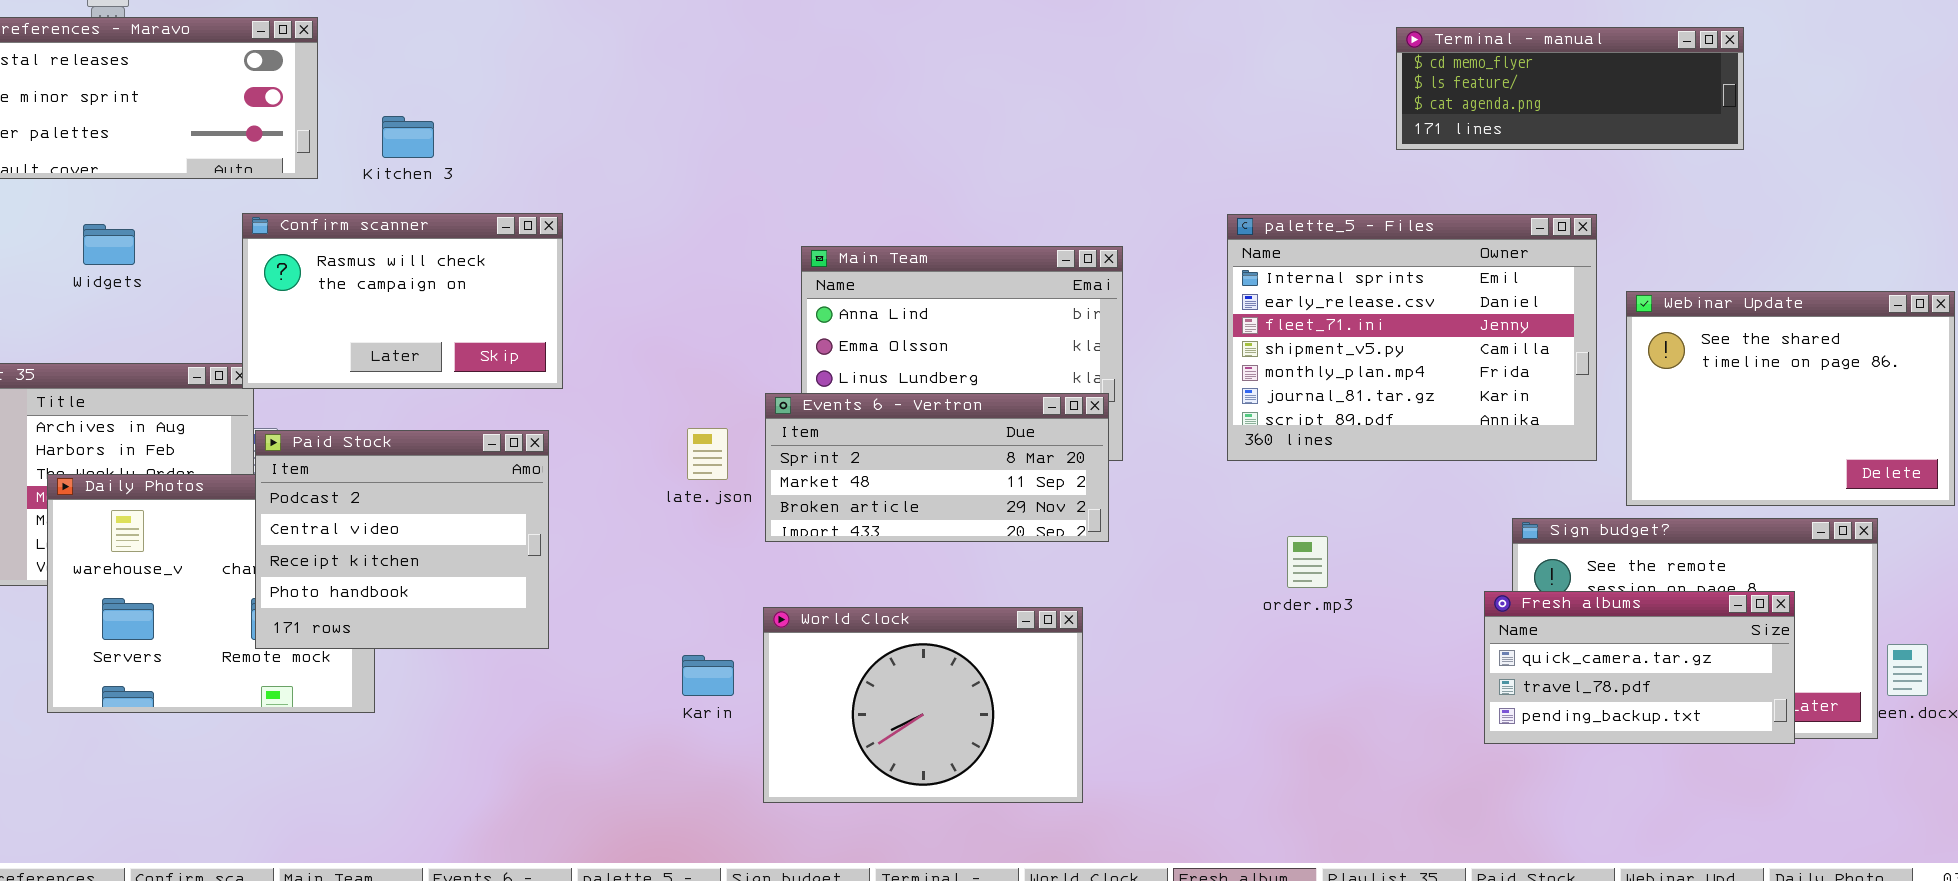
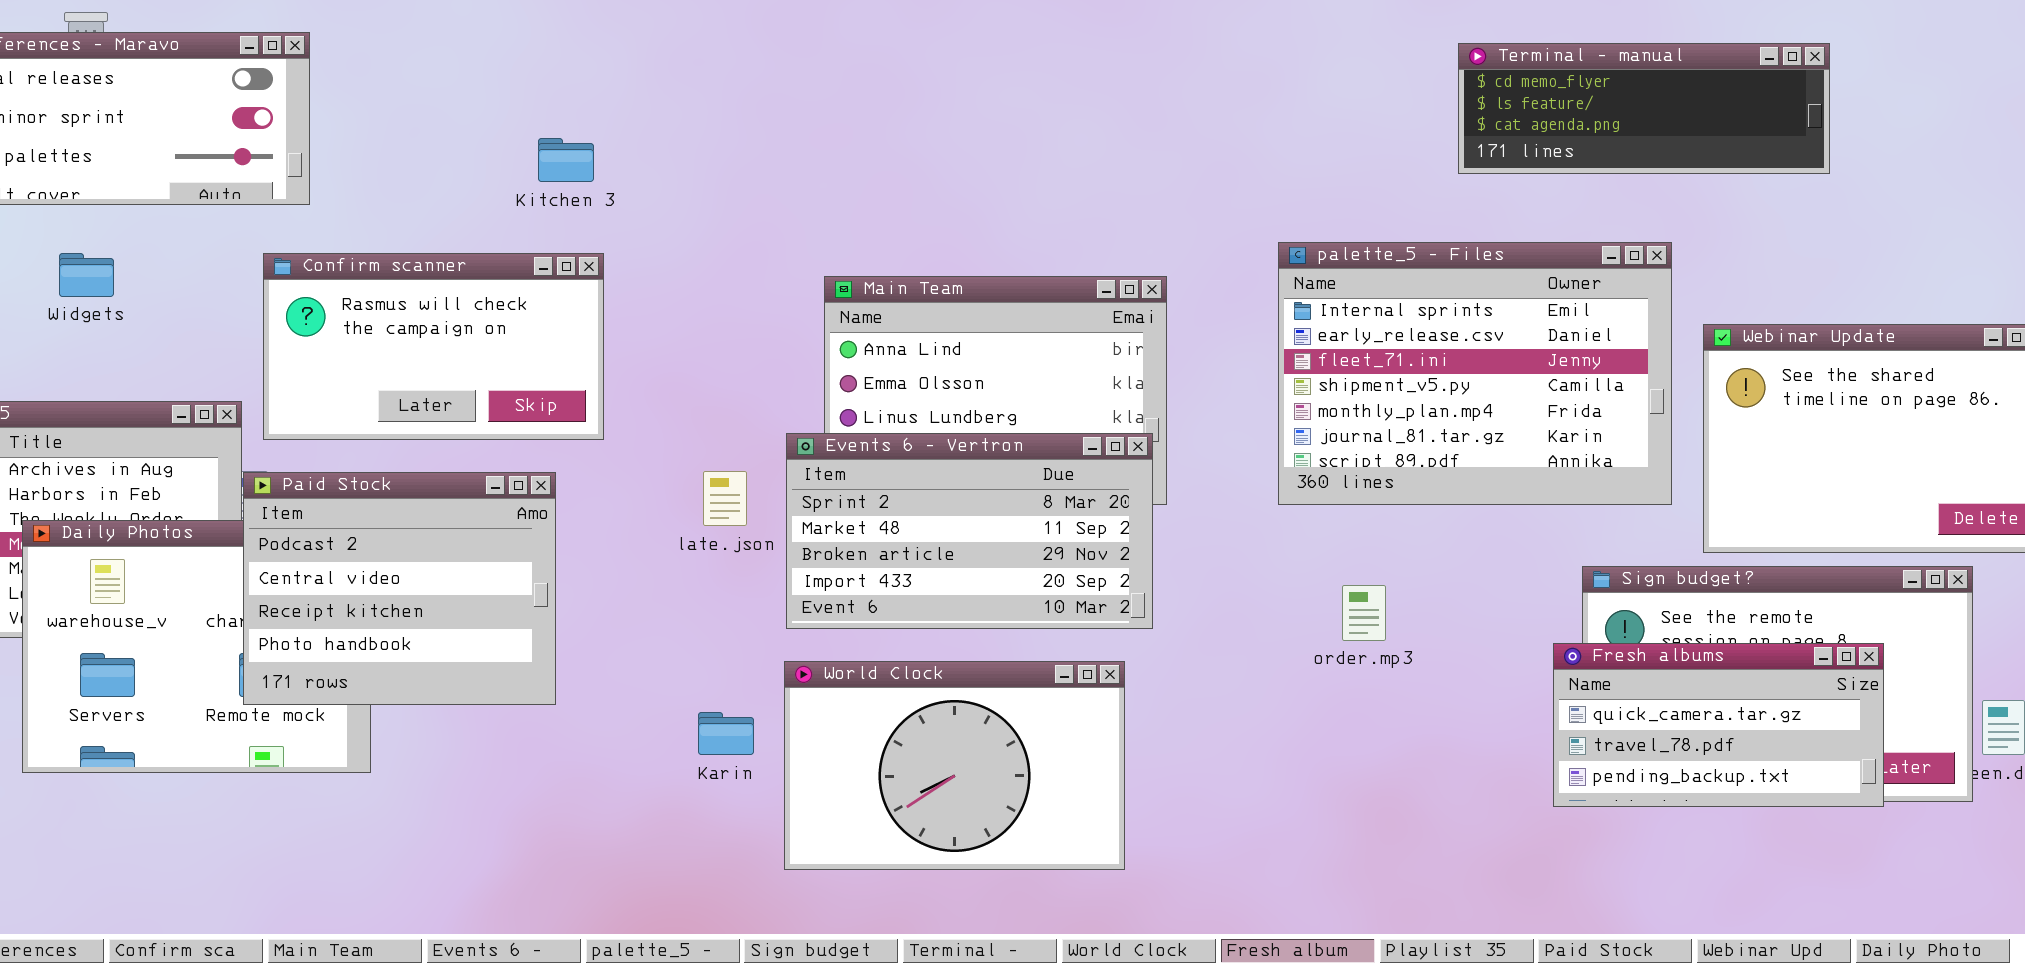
Kitchen 3: [382,116,434,158] -> [538,138,594,182], moved
Confirm scanner: [242,213,563,389] -> [263,253,604,440], moved
Events 6 - Vertron: [765,393,1109,542] -> [786,433,1153,629], resized

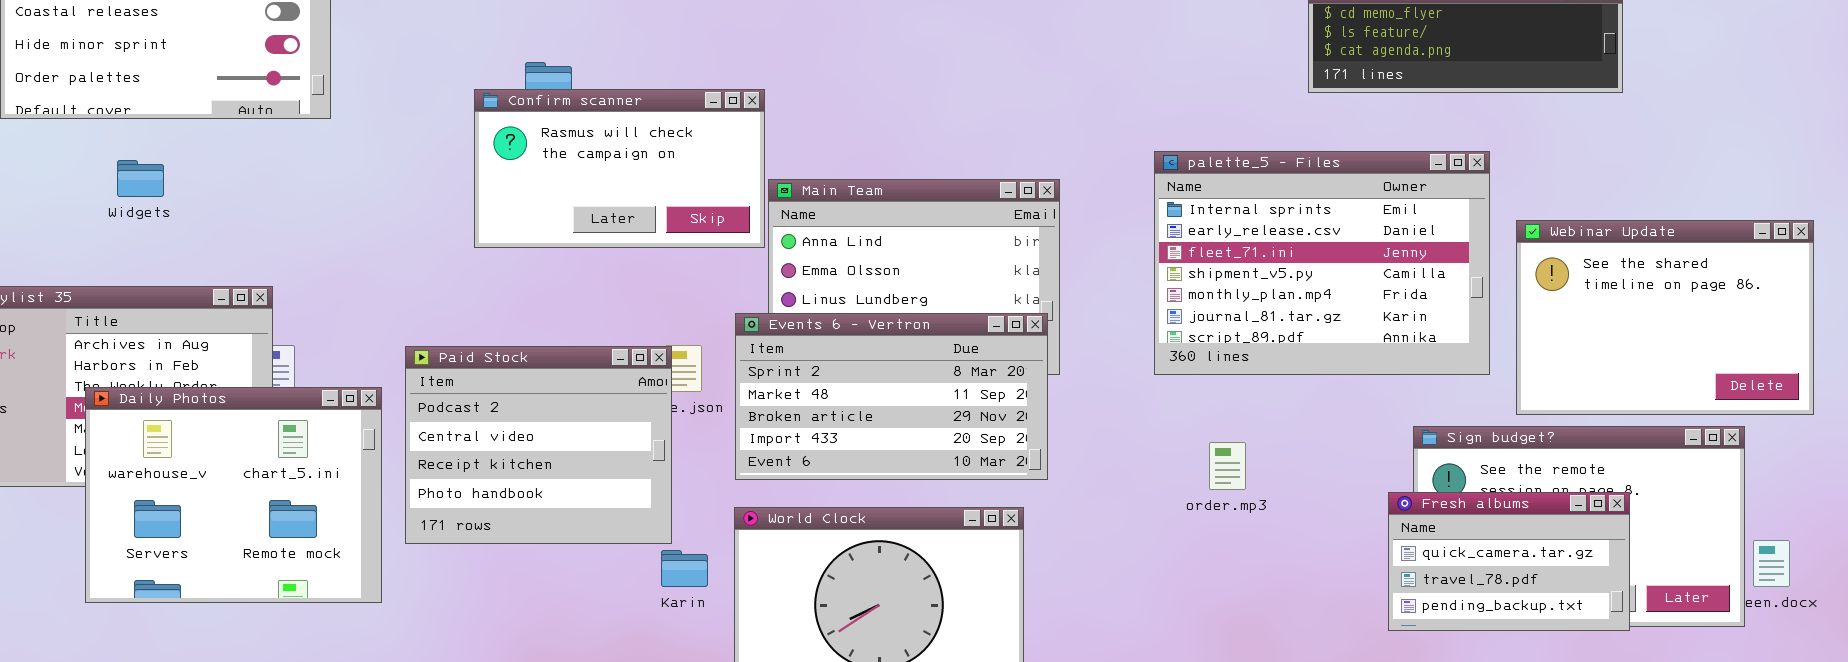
Confirm scanner: [263,253,604,440] -> [474,89,765,248], moved
Paid Stock: [243,472,556,705] -> [405,346,672,544], moved
Fresh albums: [1553,643,1884,807] -> [1388,492,1630,631], resized

